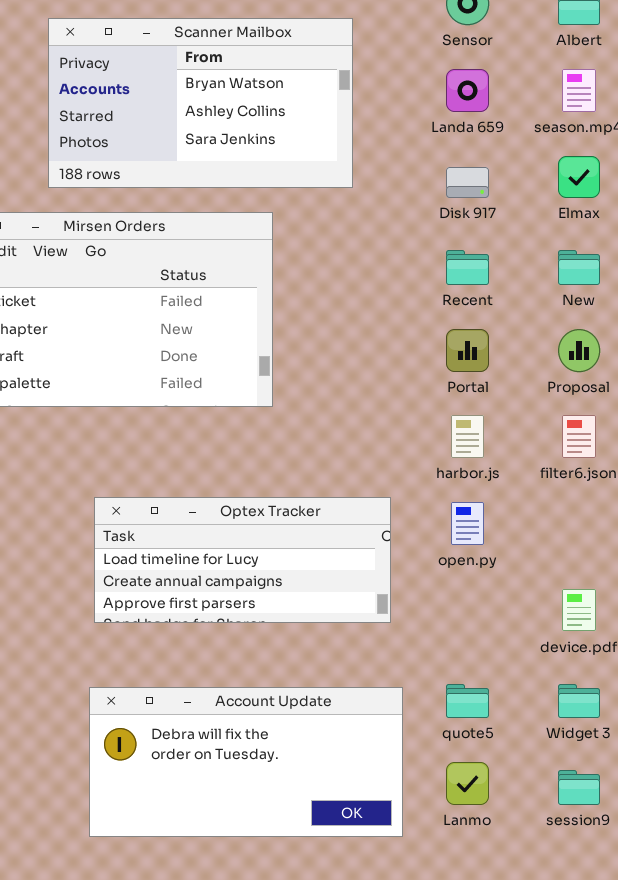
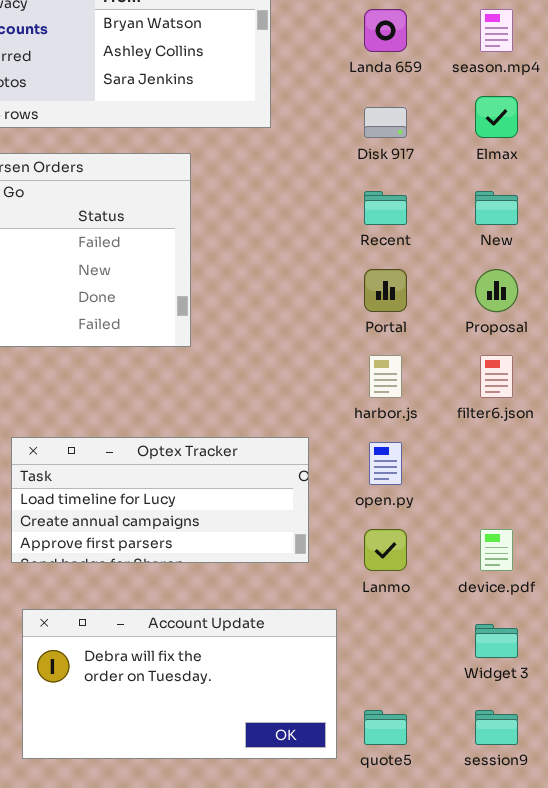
quote5: [446,684,489,718] -> [364,710,407,745], moved
Account Update: [89,687,403,837] -> [22,609,337,759], moved
Lanmo: [446,762,489,805] -> [364,529,407,571], moved

